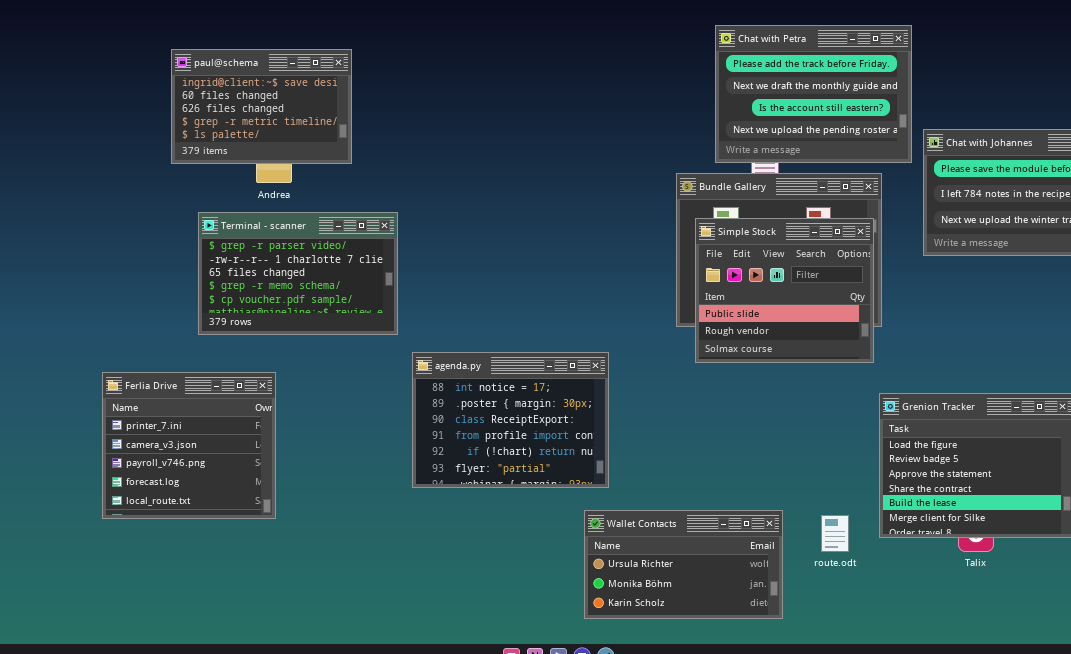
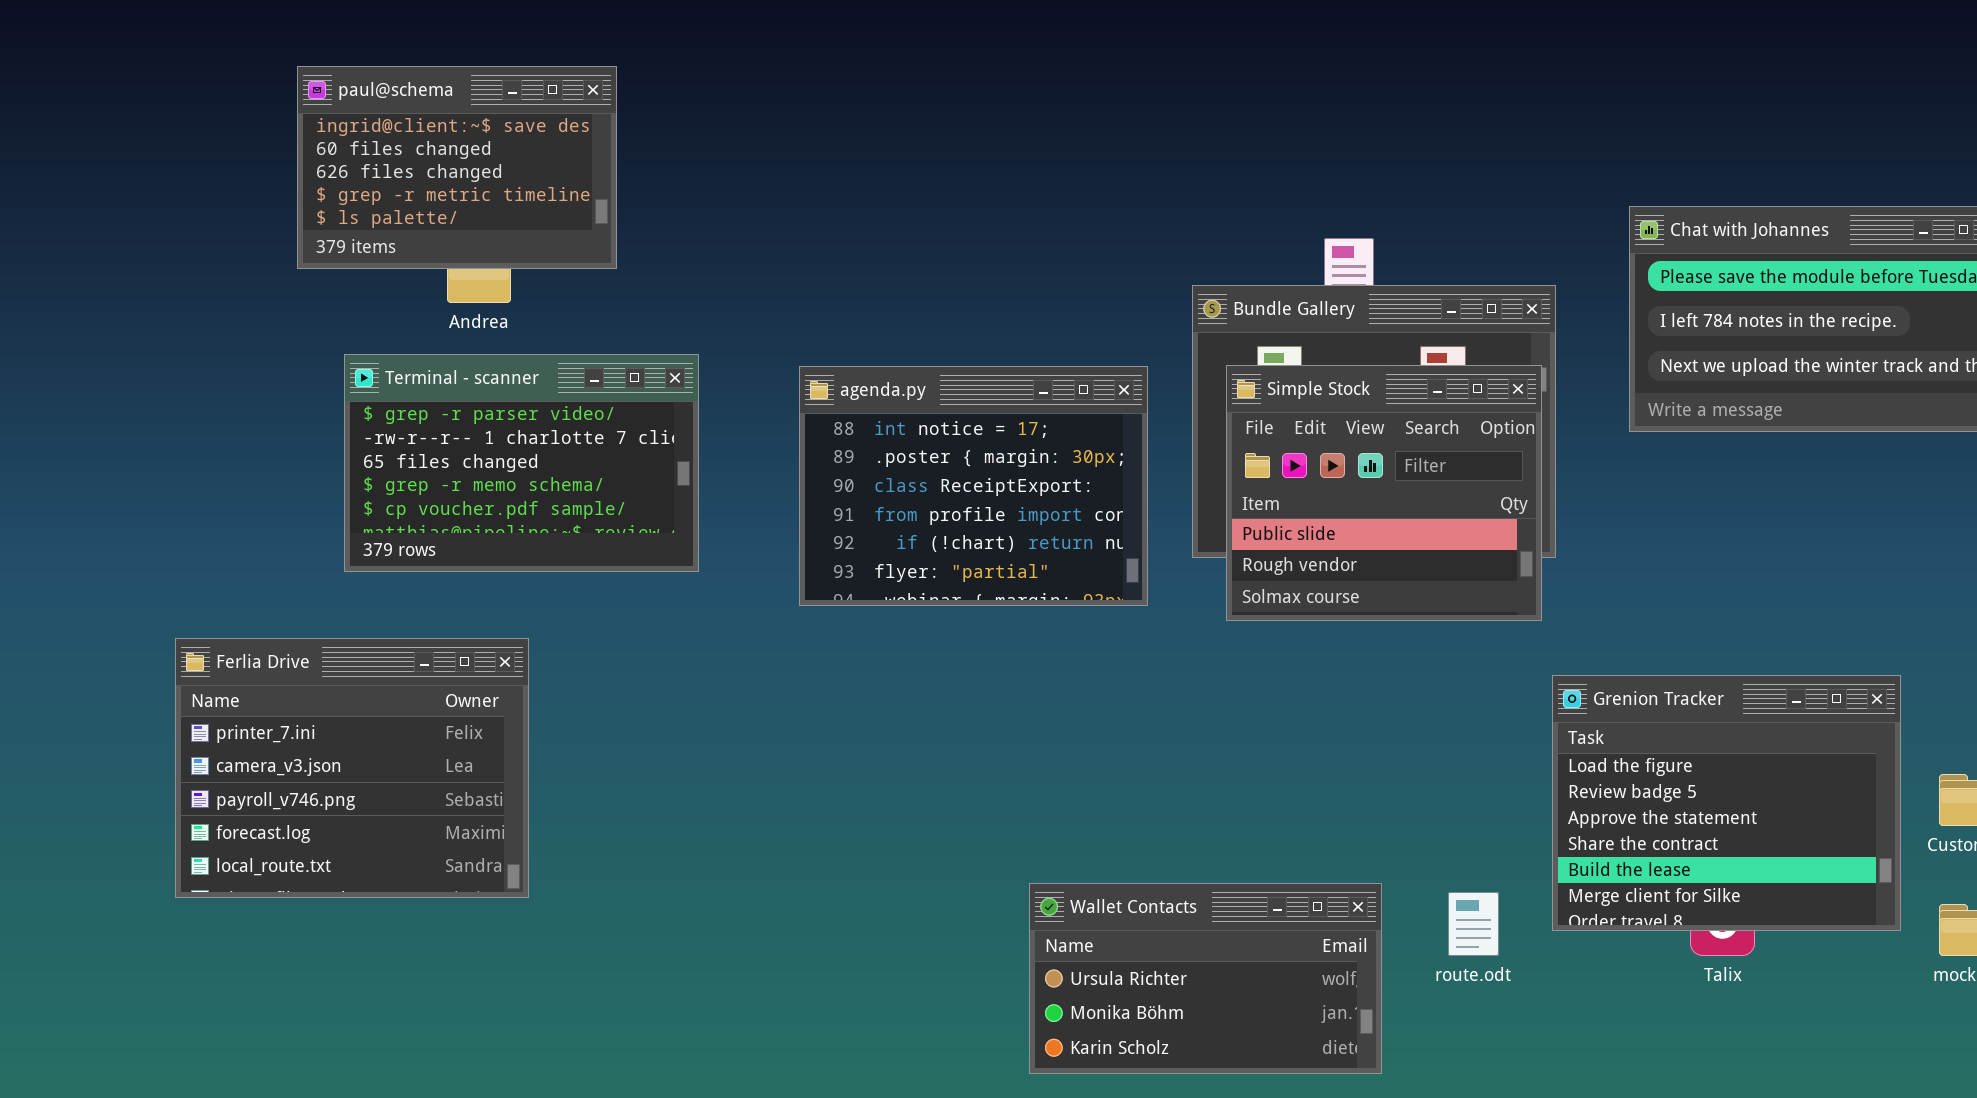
Chat with Petra: [715,25,912,163] -> none, closed
agenda.py: [412,352,609,488] -> [799,366,1148,606], moved
Ferlia Drive: [102,372,276,519] -> [175,638,529,898], resized

